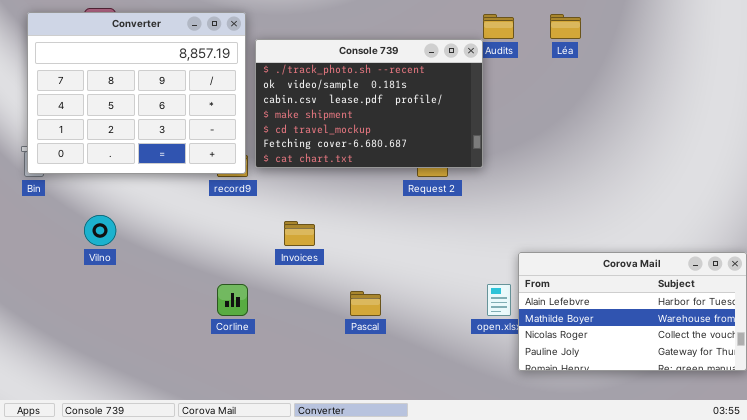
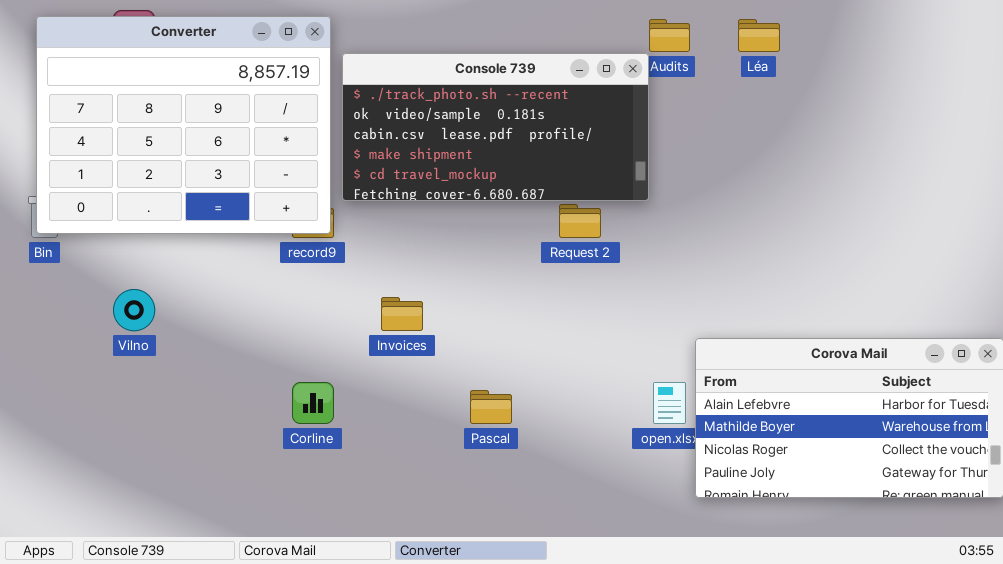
Console 739: [255,39,483,168] -> [342,53,649,201], resized

